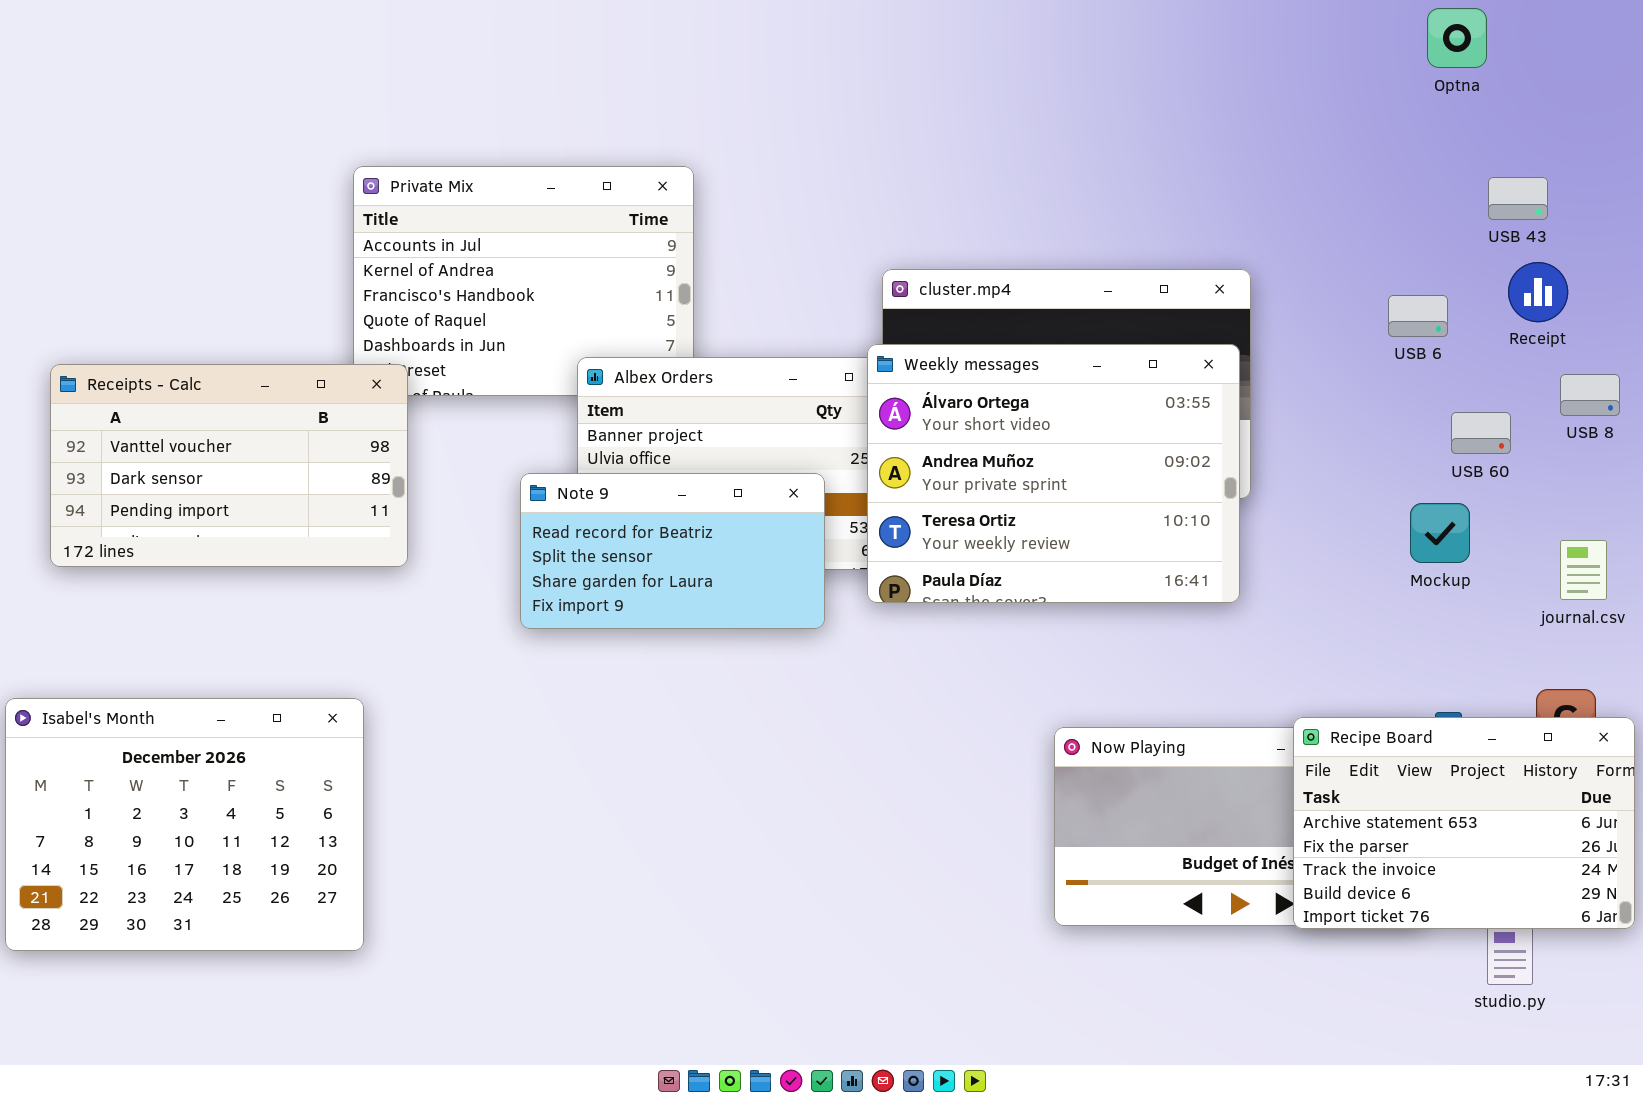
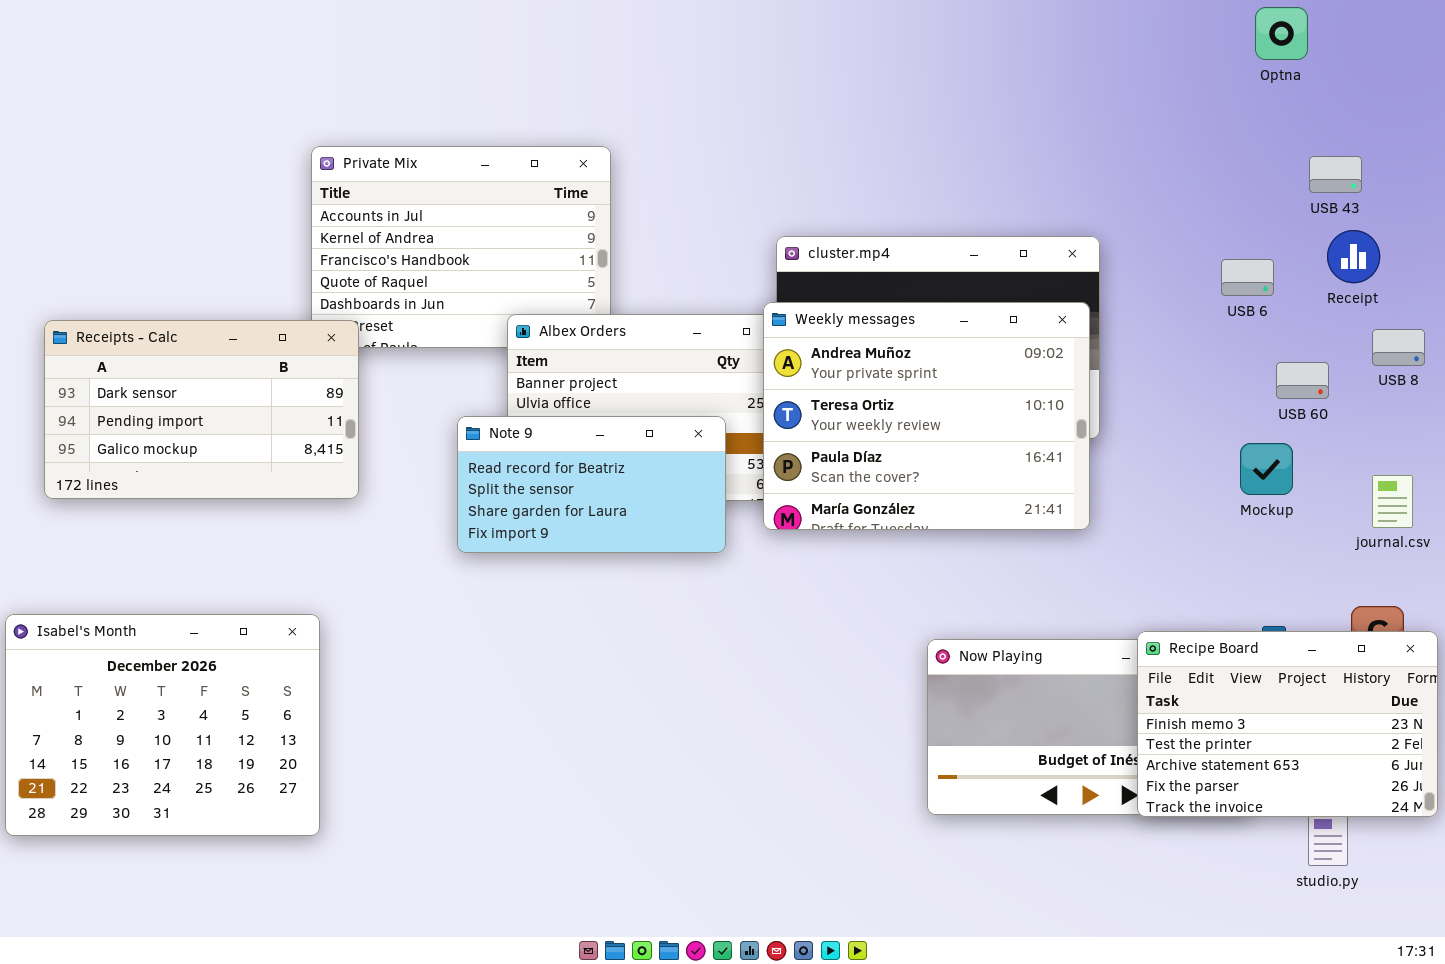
Weekly messages: [867,344,1240,603] -> [763,302,1090,530], scrolled down 1 row
Receipts - Calc: [50,364,408,567] -> [44,320,359,499], scrolled down 1 row
Recipe Board: [1293,717,1635,929] -> [1137,631,1438,817], scrolled up 2 rows

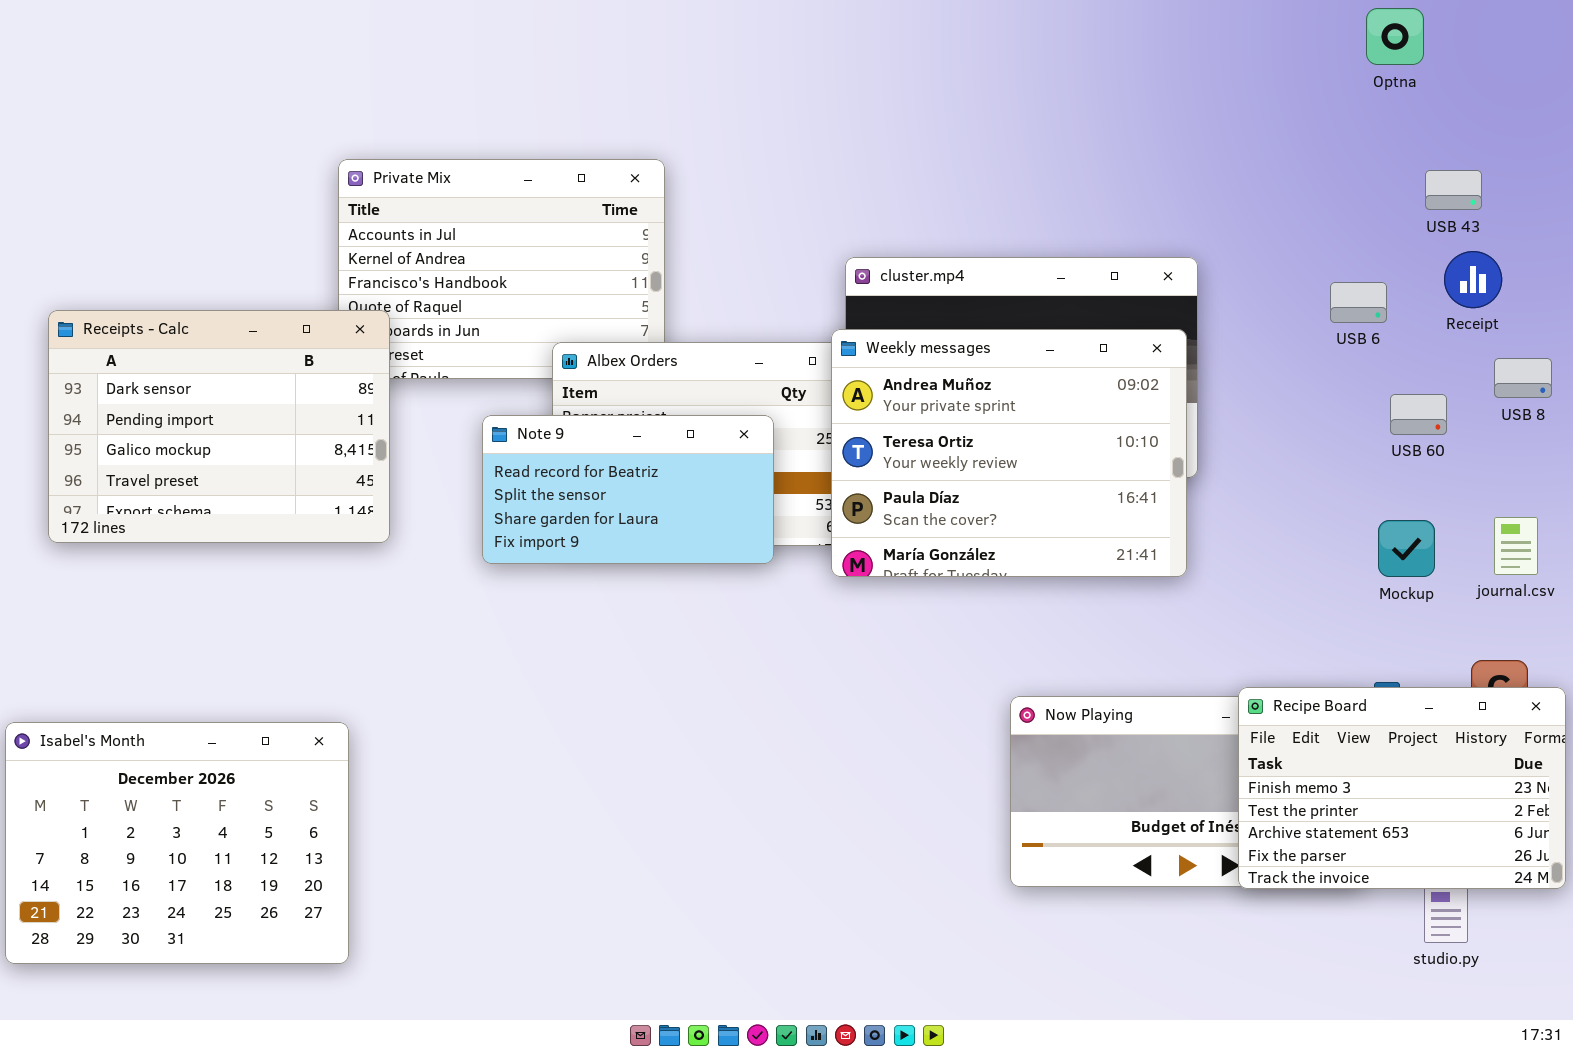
Receipts - Calc: [44,320,359,499] -> [48,310,390,543], resized
Note 9: [457,416,726,553] -> [482,415,774,564], moved
Mockup: [1240,443,1293,495] -> [1378,520,1435,577], moved
Isabel's Month: [5,614,320,836] -> [5,722,349,964], moved

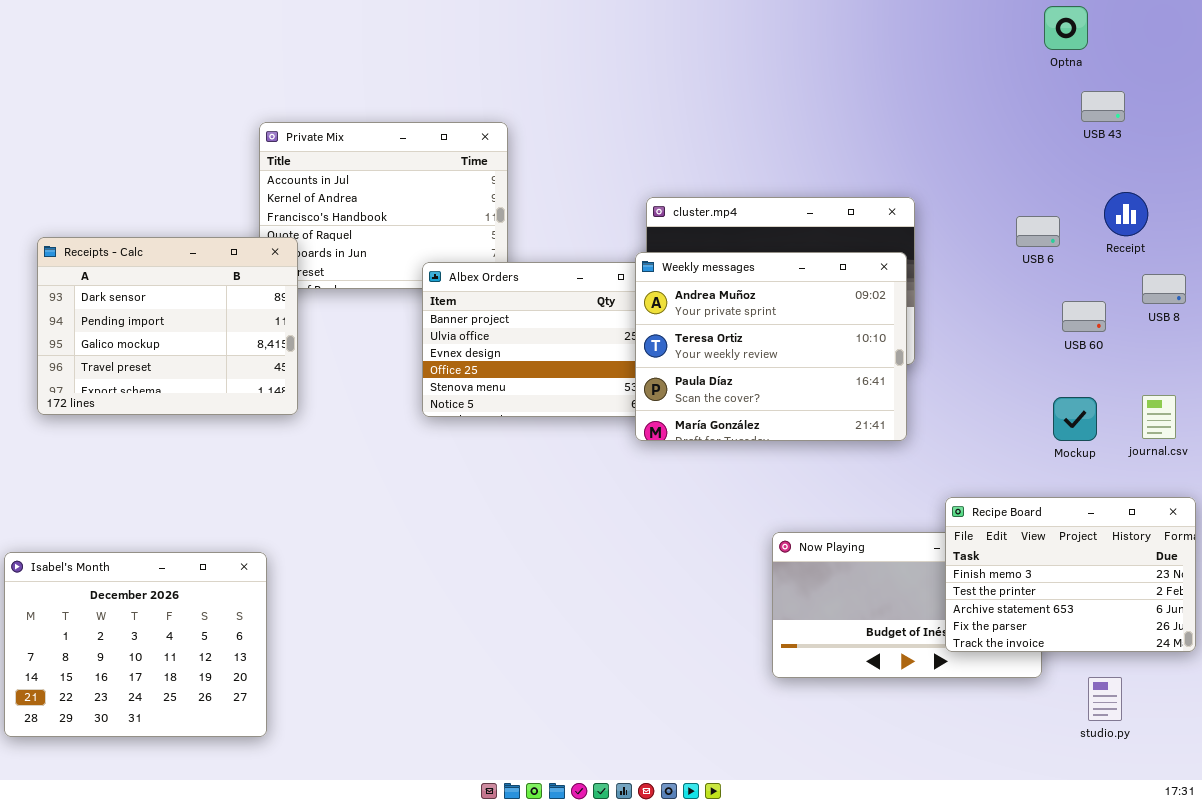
USB 43: [1425,170,1482,210] -> [1081,91,1125,122], moved
Note 9: [482,415,774,564] -> none, closed
Recipe Board: [1238,687,1566,889] -> [945,497,1196,652], moved

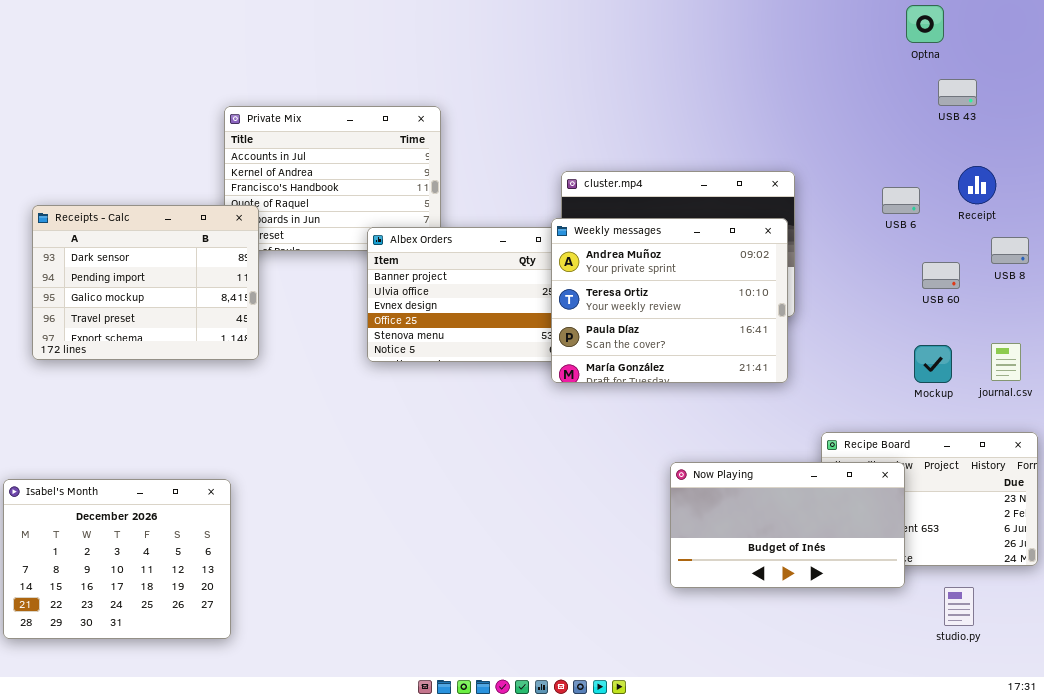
Now Playing: [772,532,1042,678] -> [670,462,905,588], raised

